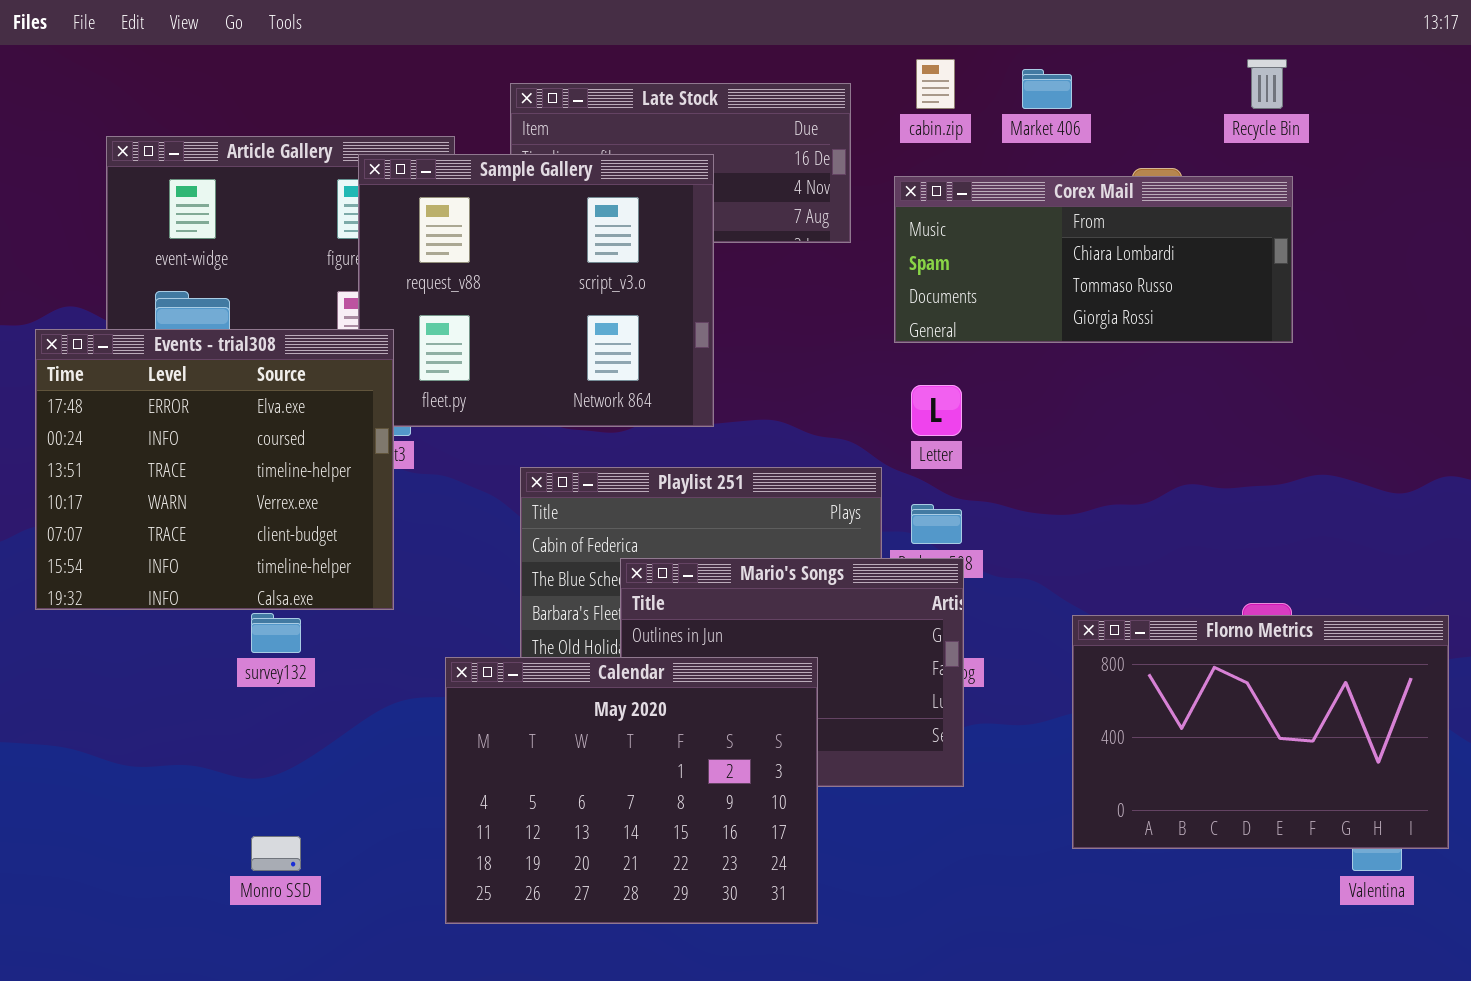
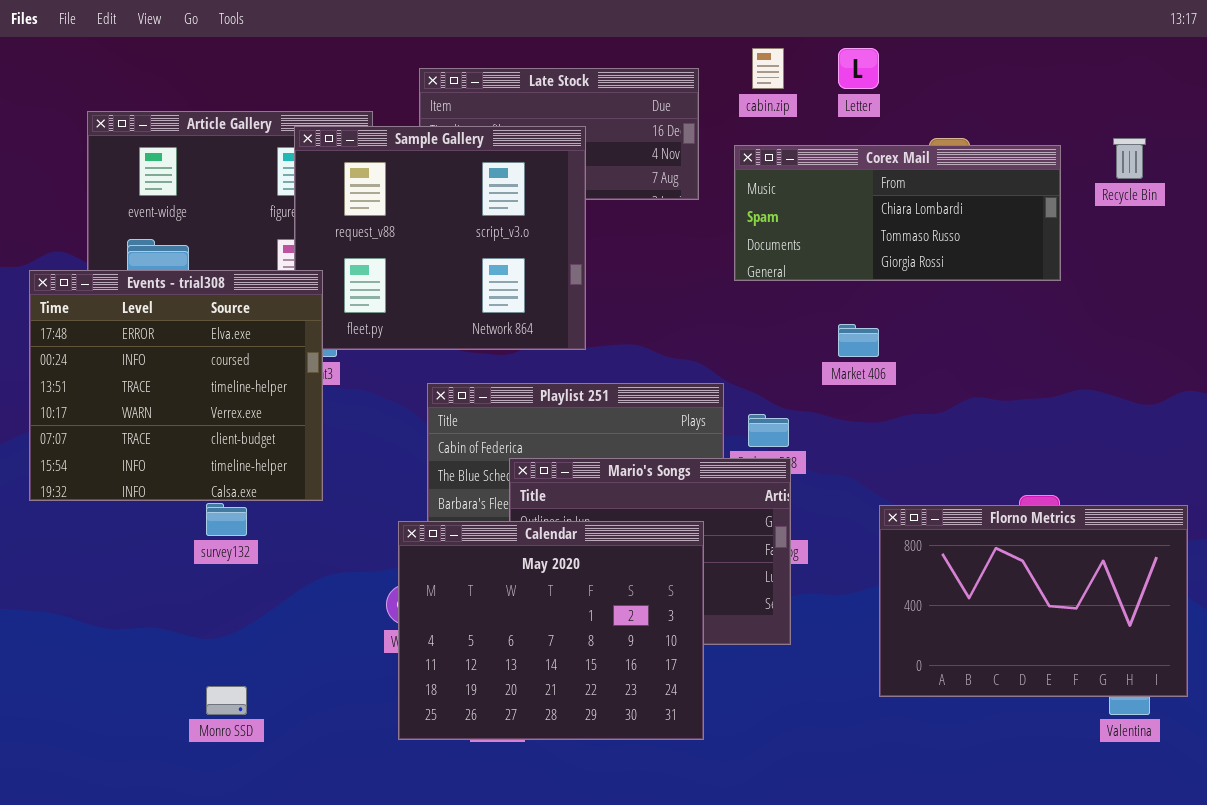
Recycle Bin: [1247,59,1287,109] -> [1113,138,1146,179], moved
Market 406: [1022,69,1072,109] -> [838,324,879,357], moved
Letter: [911,385,962,436] -> [838,48,879,89], moved
Calendar: [445,657,818,924] -> [398,521,704,740], moved

